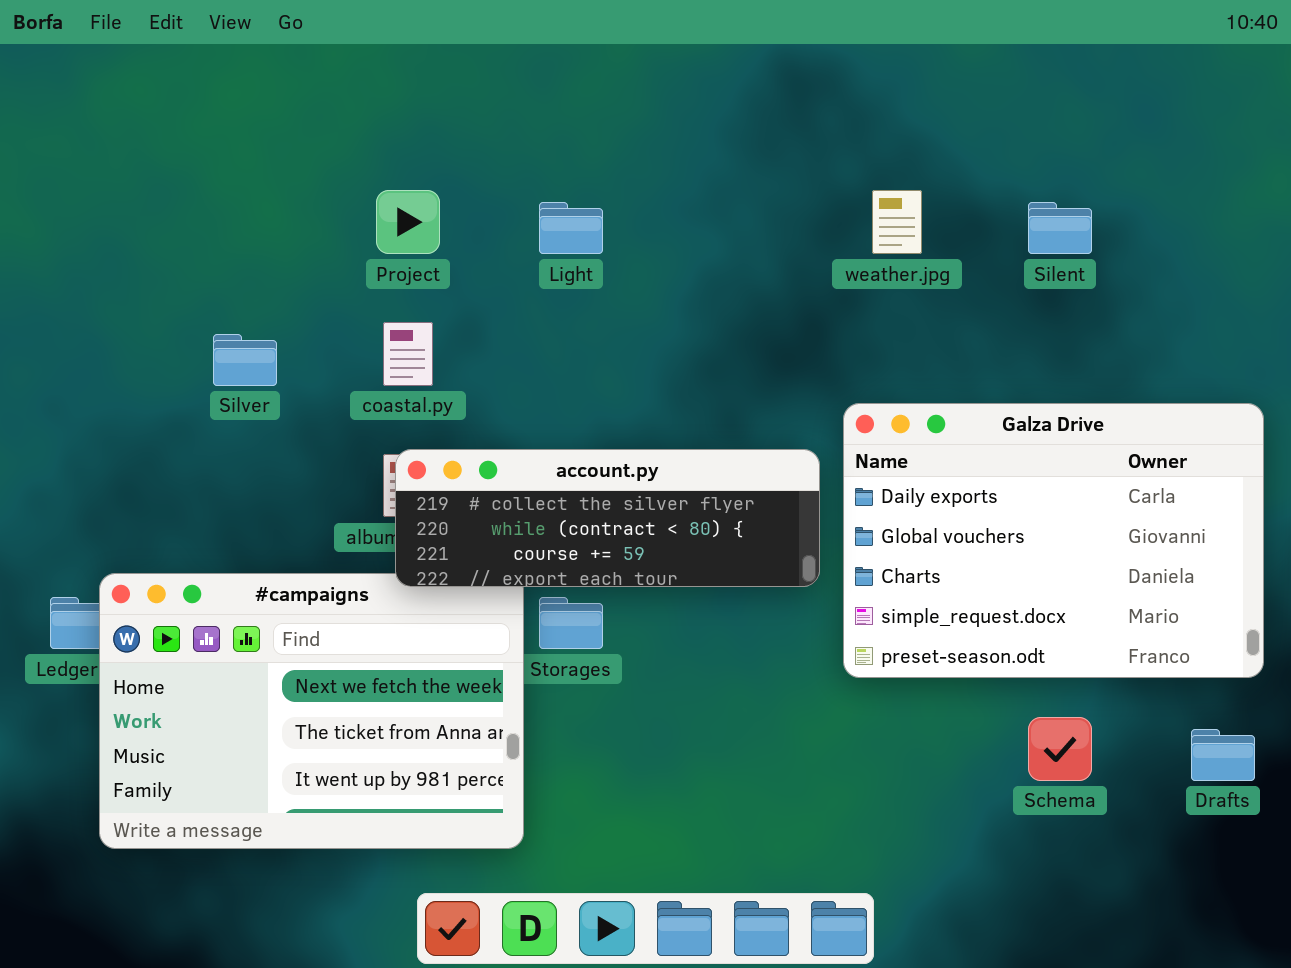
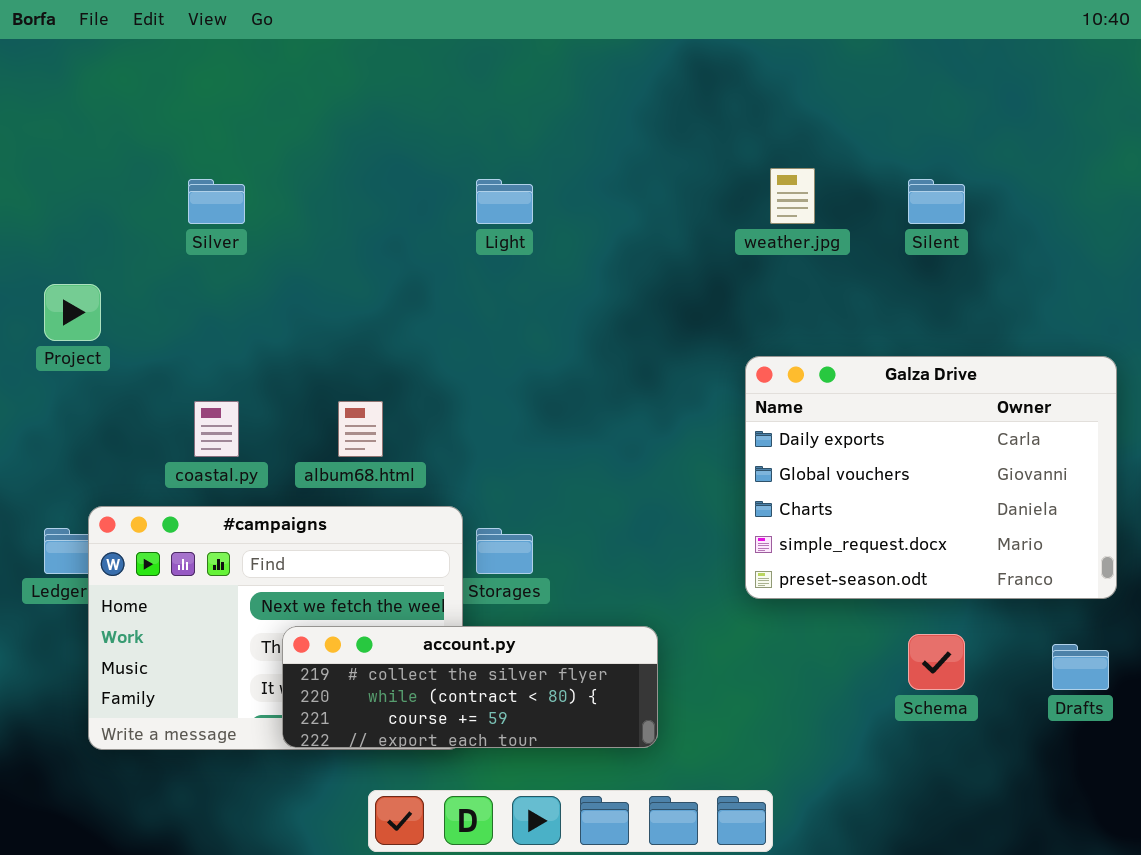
Project: [376,190,440,254] -> [44,284,101,341], moved
coastal.py: [383,322,433,386] -> [194,401,239,457], moved
Silver: [213,334,277,386] -> [188,179,245,224], moved
account.py: [395,449,820,587] -> [282,626,658,748], moved

